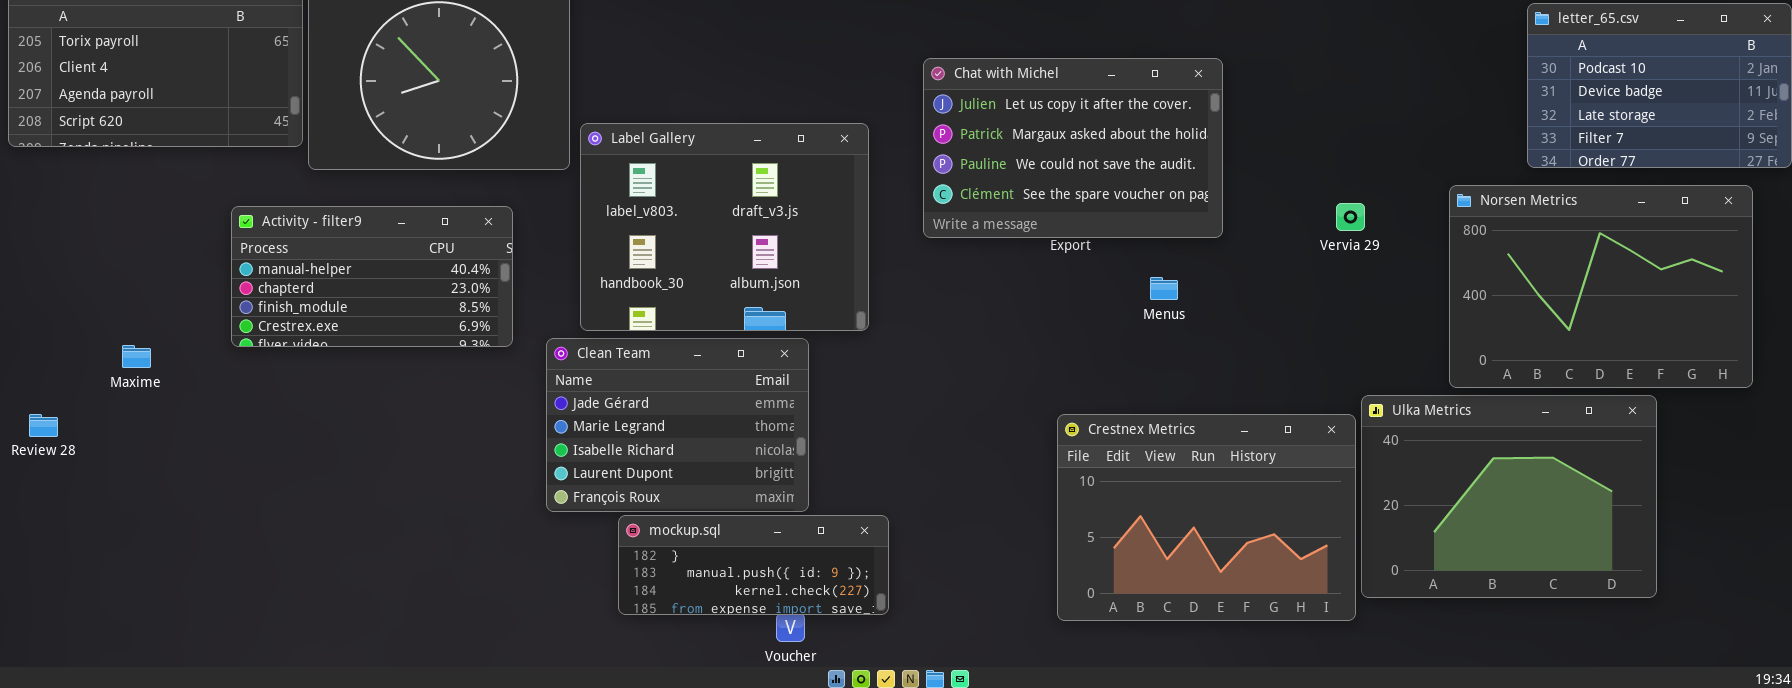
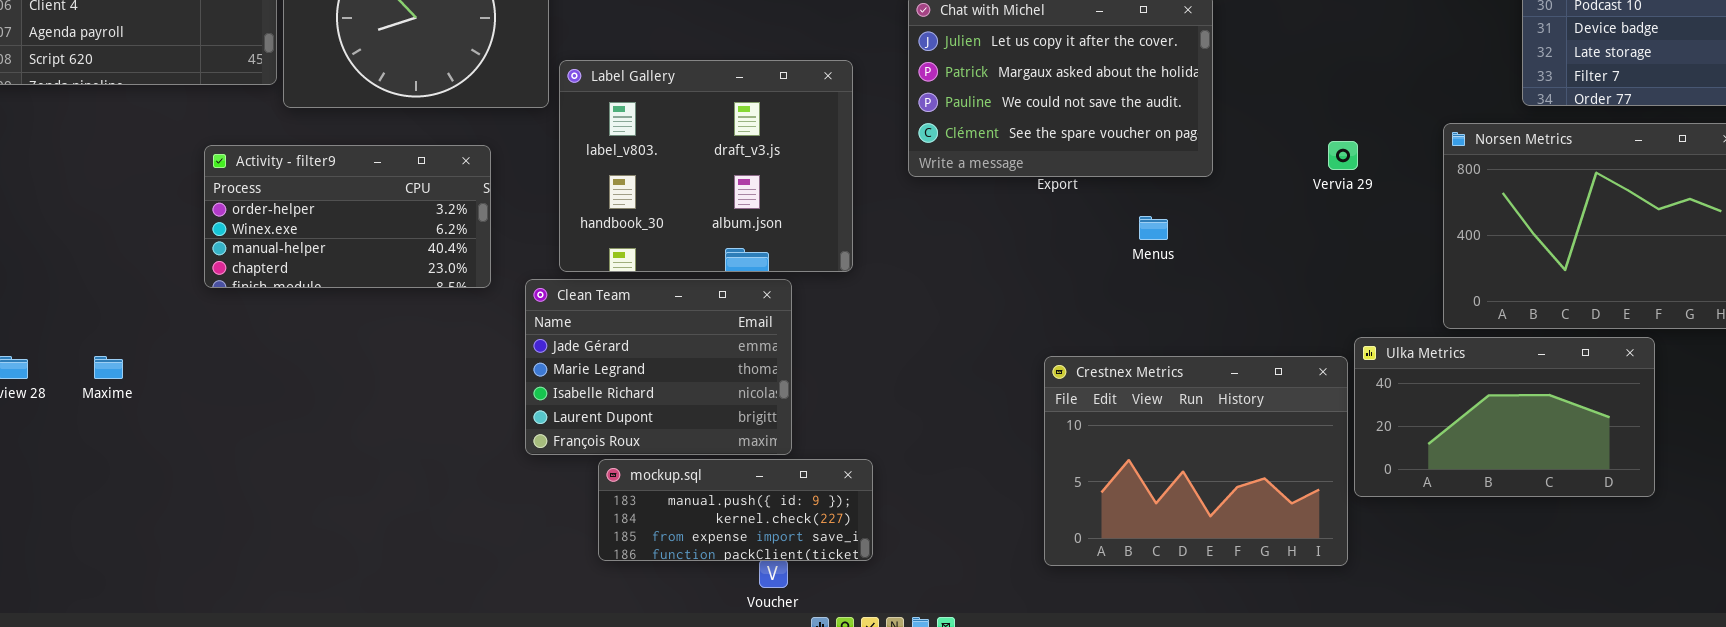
Activity - filter9: [231,206,513,347] -> [204,145,491,288], scrolled up 2 rows
Maxime: [122,345,151,368] -> [94,356,123,379], moved
Ulka Metrics: [1361,395,1657,598] -> [1354,337,1655,497], resized
mockup.sql: [618,515,889,615] -> [598,459,873,561], scrolled down 1 row

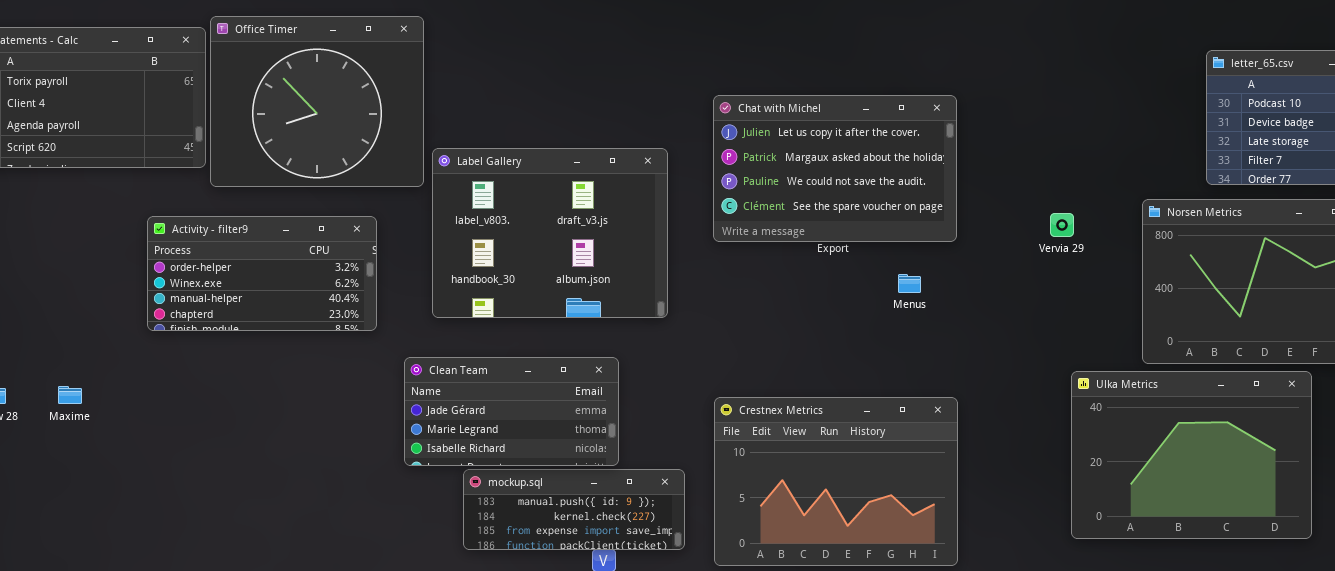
Clean Team: [525,279,792,455] -> [404,357,619,466], resized
Ulka Metrics: [1354,337,1655,497] -> [1071,371,1312,539], resized
Crestnex Metrics: [1044,356,1348,566] -> [714,397,958,566], moved

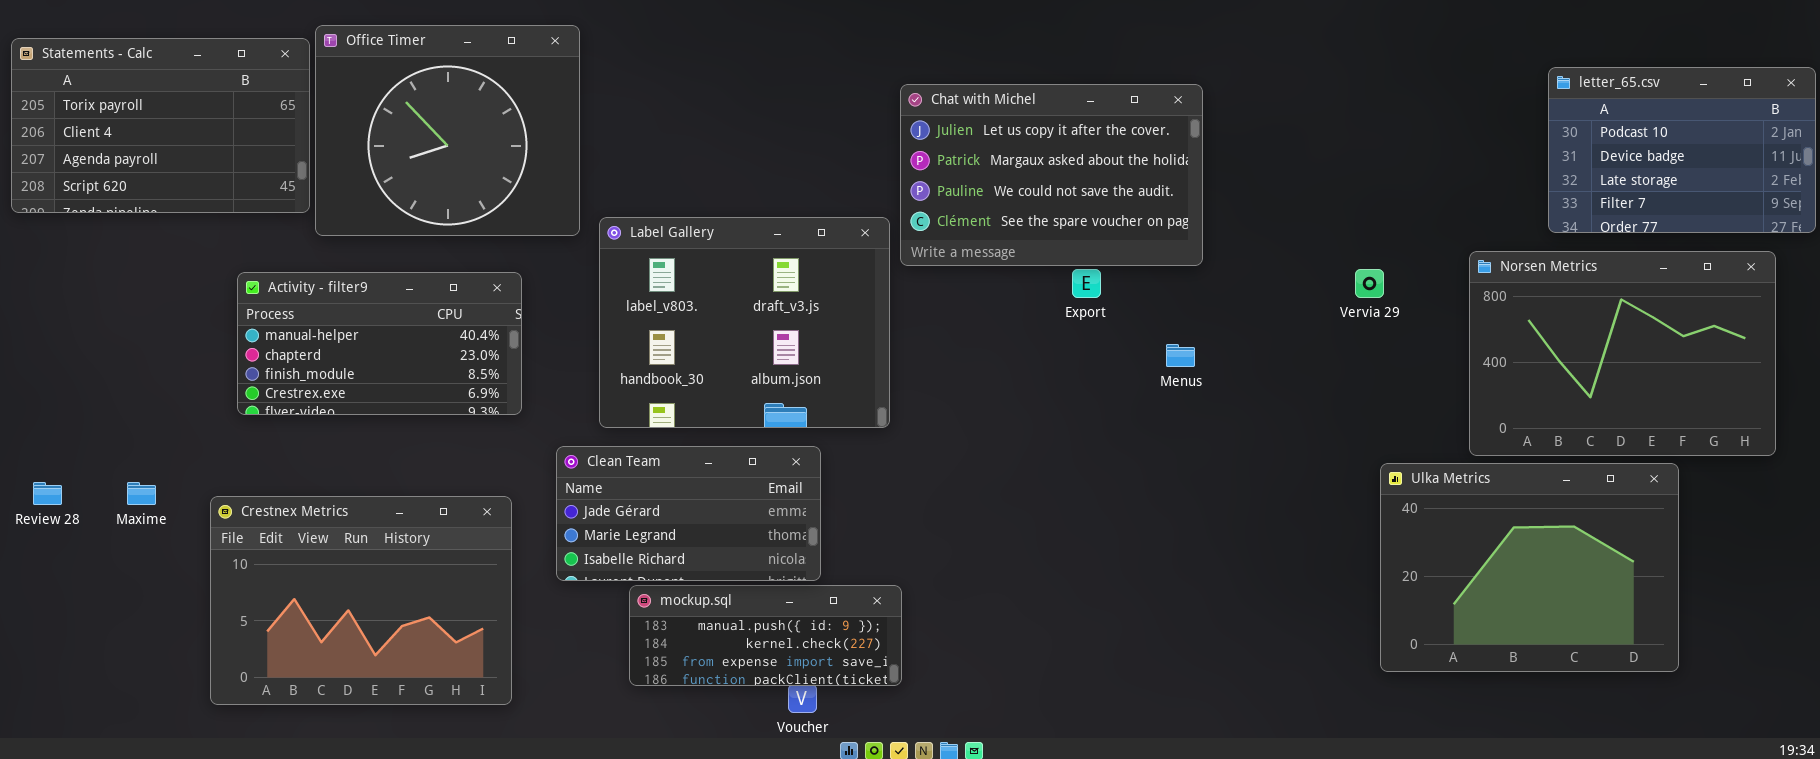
Chat with Michel: [713,95,957,242] -> [900,84,1203,266], moved
Label Gallery: [432,148,668,318] -> [599,217,890,428], moved
Activity - filter9: [147,216,377,331] -> [237,272,522,415], scrolled down 2 rows
Crestnex Metrics: [714,397,958,566] -> [210,496,512,705], moved

